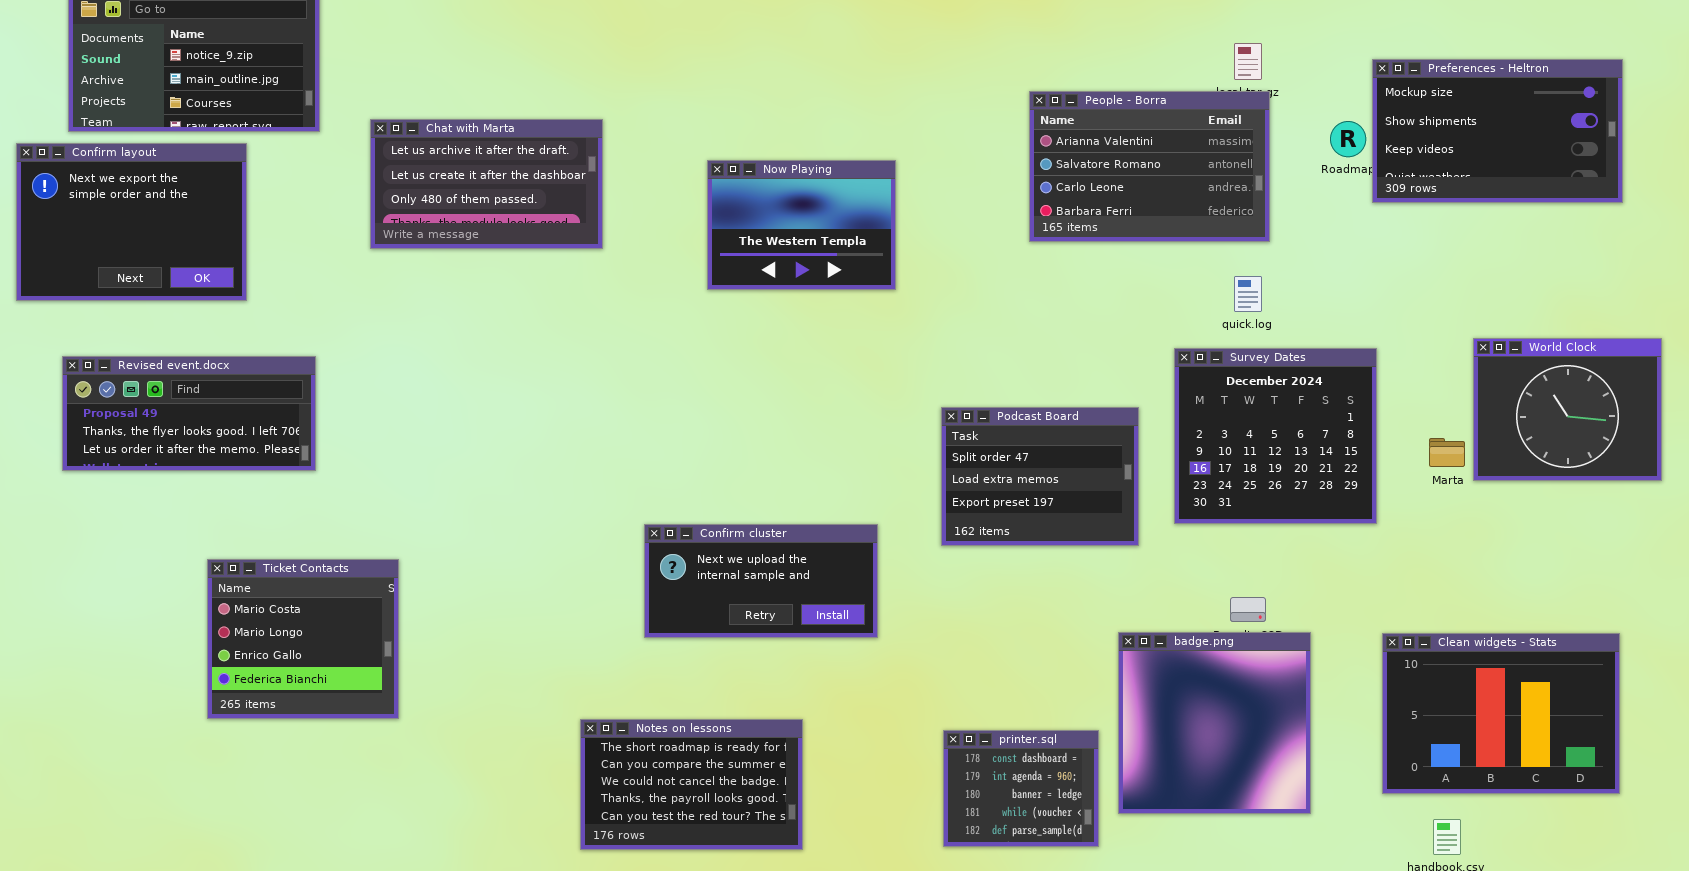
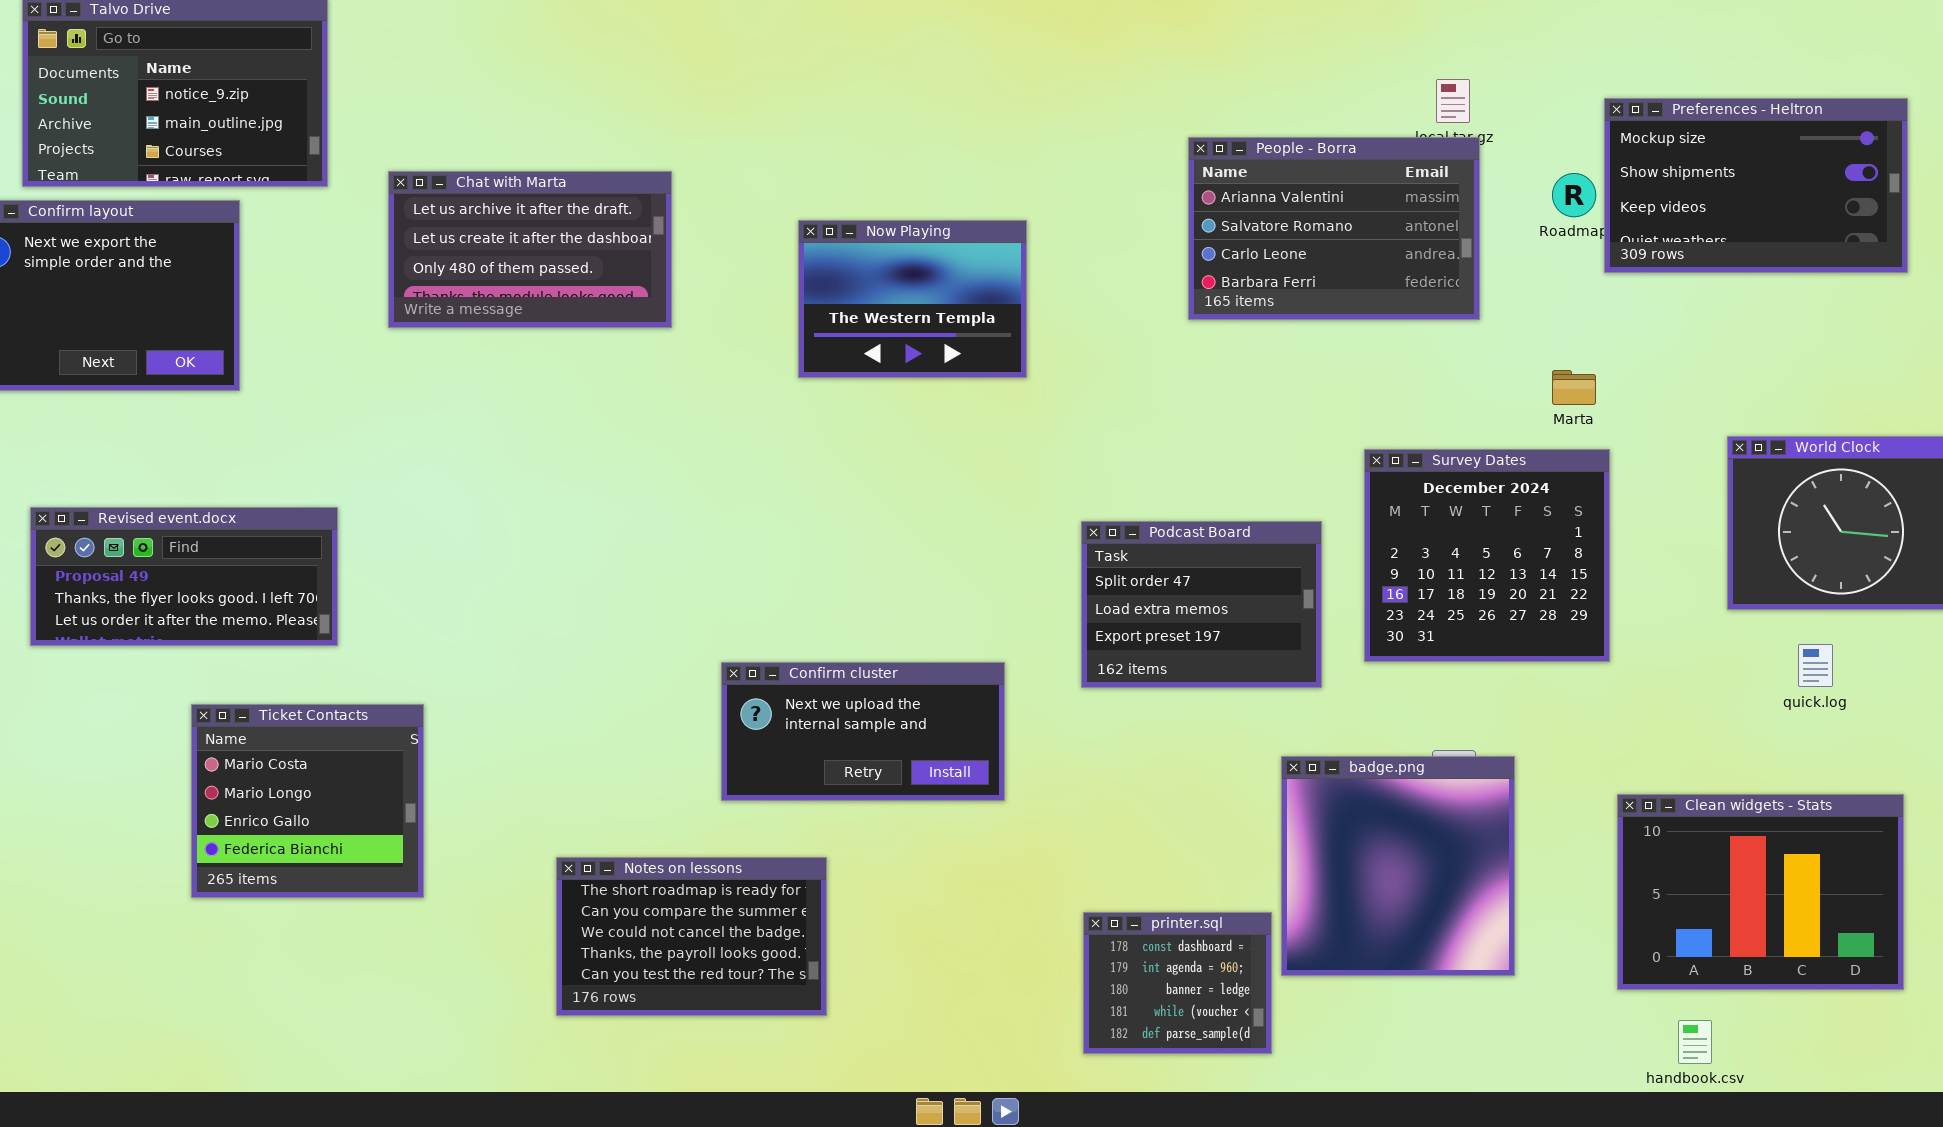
quick.log: [1234,276,1262,312] -> [1798,644,1833,687], moved
Revised event.docx: [62,356,316,471] -> [30,507,338,646], moved
Marta: [1429,438,1465,467] -> [1552,370,1596,405], moved
badge.png: [1118,632,1311,814] -> [1281,756,1515,976], moved
Notes on lessons: [580,719,803,850] -> [556,857,827,1016], moved

